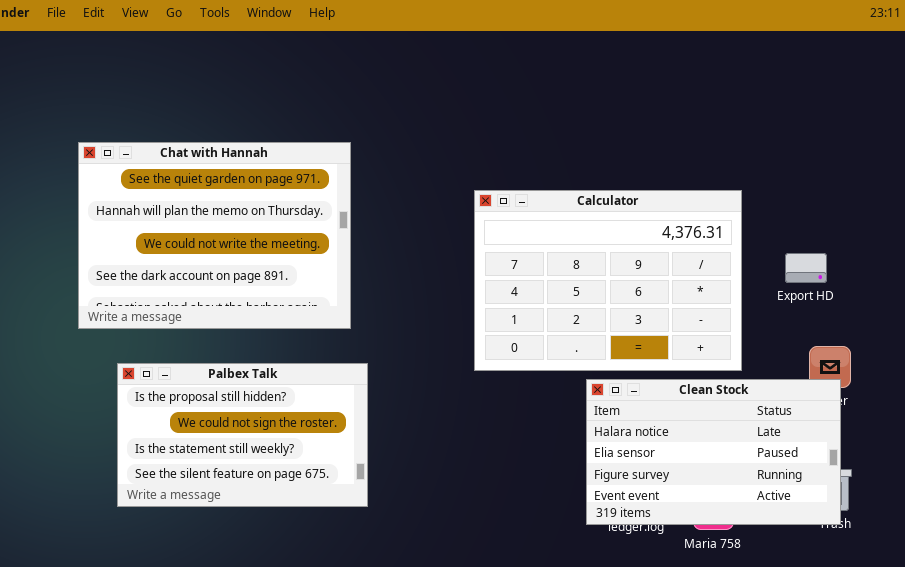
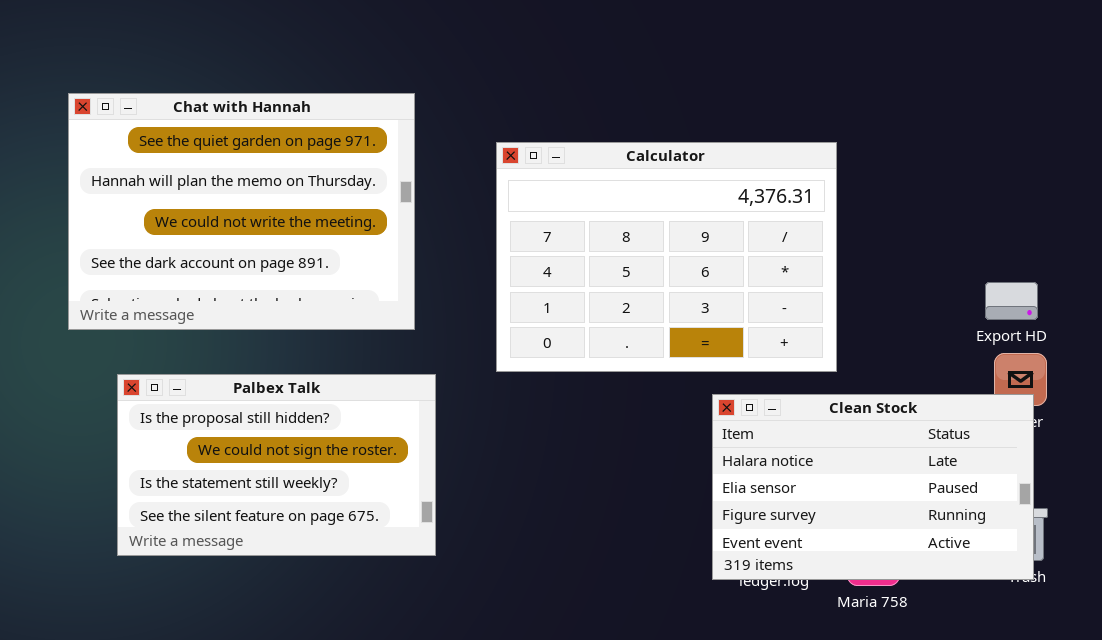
Calculator: [474,190,742,371] -> [496,142,837,372], moved
Export HD: [785,253,827,283] -> [985,282,1038,320], moved

